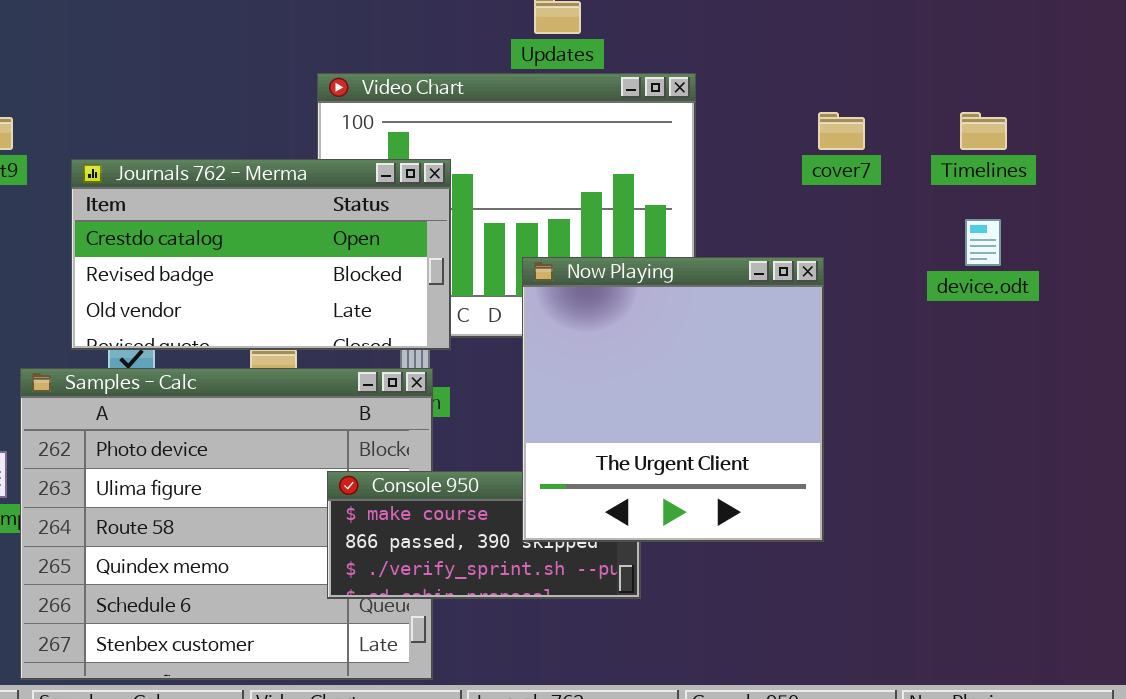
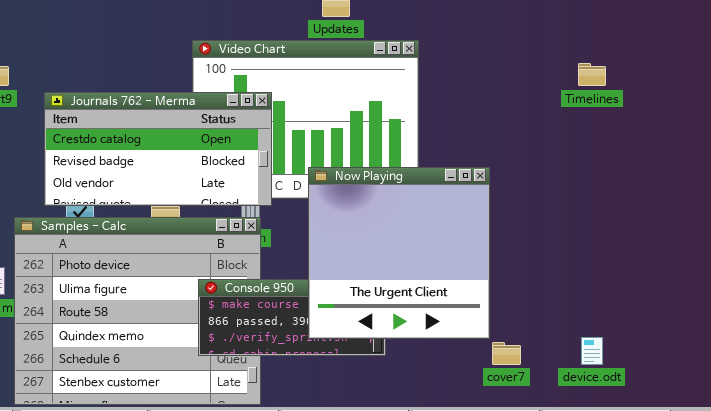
cover7: [818,112,865,150] -> [492,342,521,365], moved
device.odt: [965,219,1001,266] -> [581,337,603,365], moved
Now Playing: [522,257,824,542] -> [308,167,490,339], moved

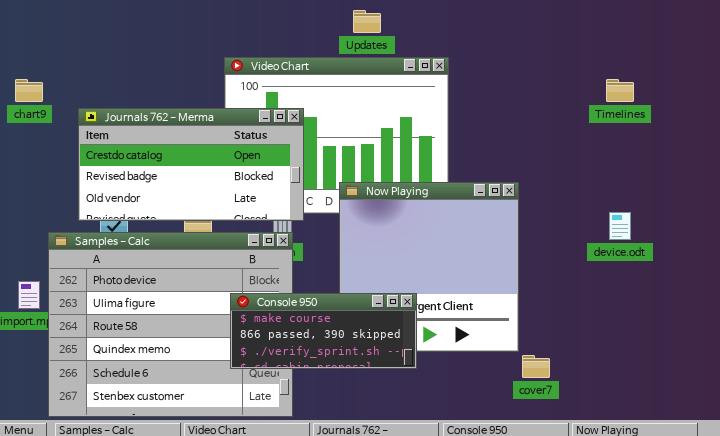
Console 950: [198,279,386,356] -> [230,293,417,369], raised
device.odt: [581,337,603,365] -> [609,212,631,240], moved

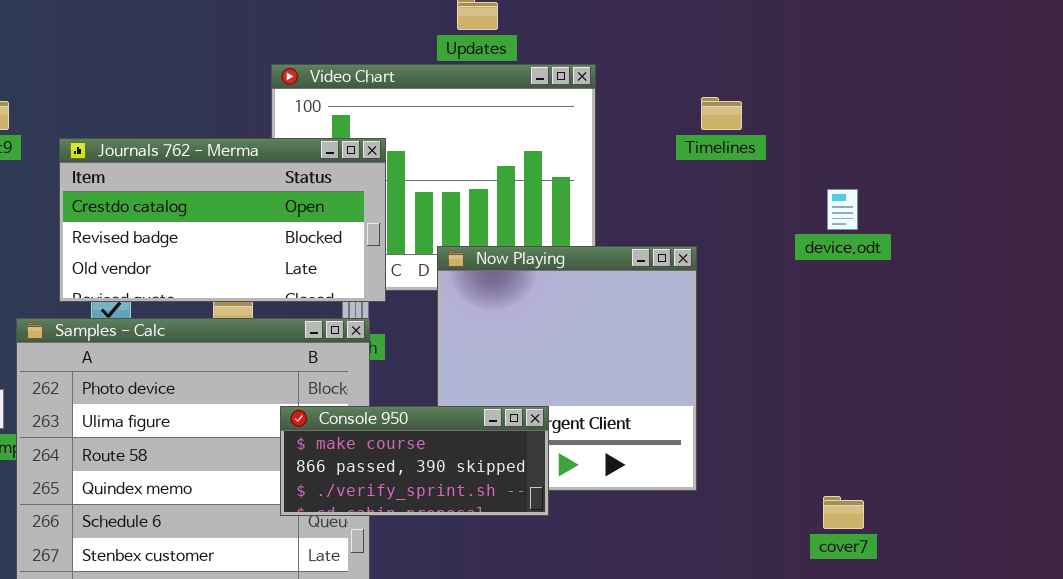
Timelines: [606,79,634,102] -> [701,97,742,130], moved
device.odt: [609,212,631,240] -> [827,189,858,230], moved
cover7: [522,355,550,378] -> [823,496,864,529], moved

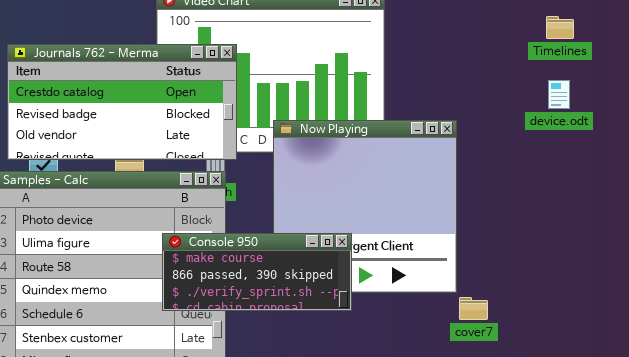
Timelines: [701,97,742,130] -> [546,16,574,39], moved
cover7: [823,496,864,529] -> [459,297,488,320], moved

